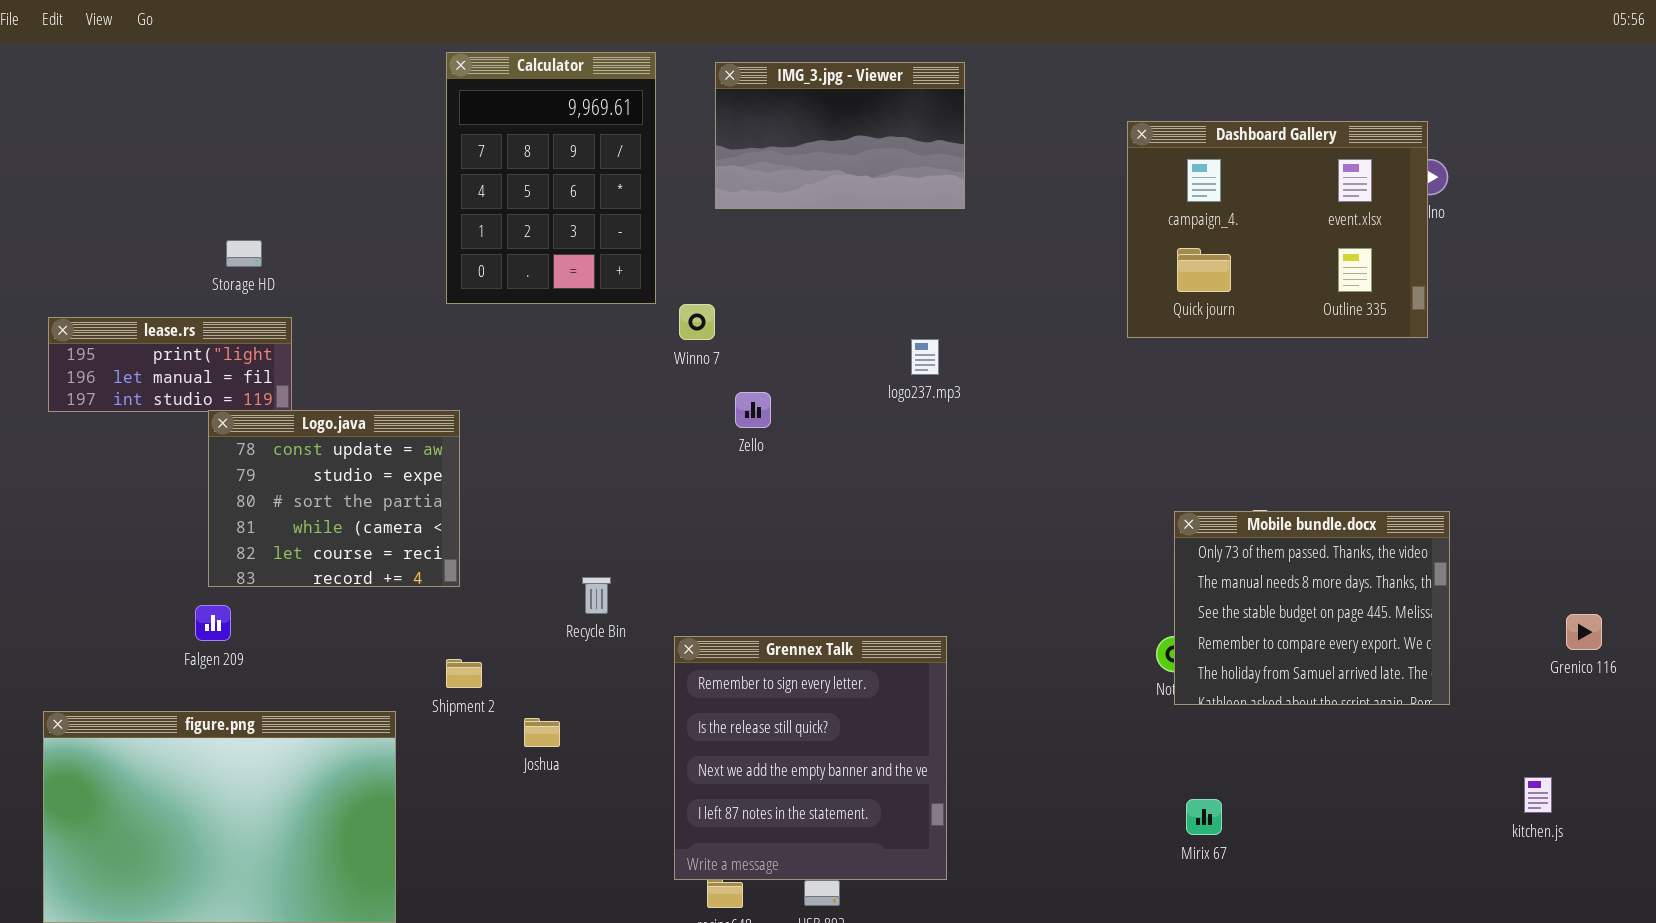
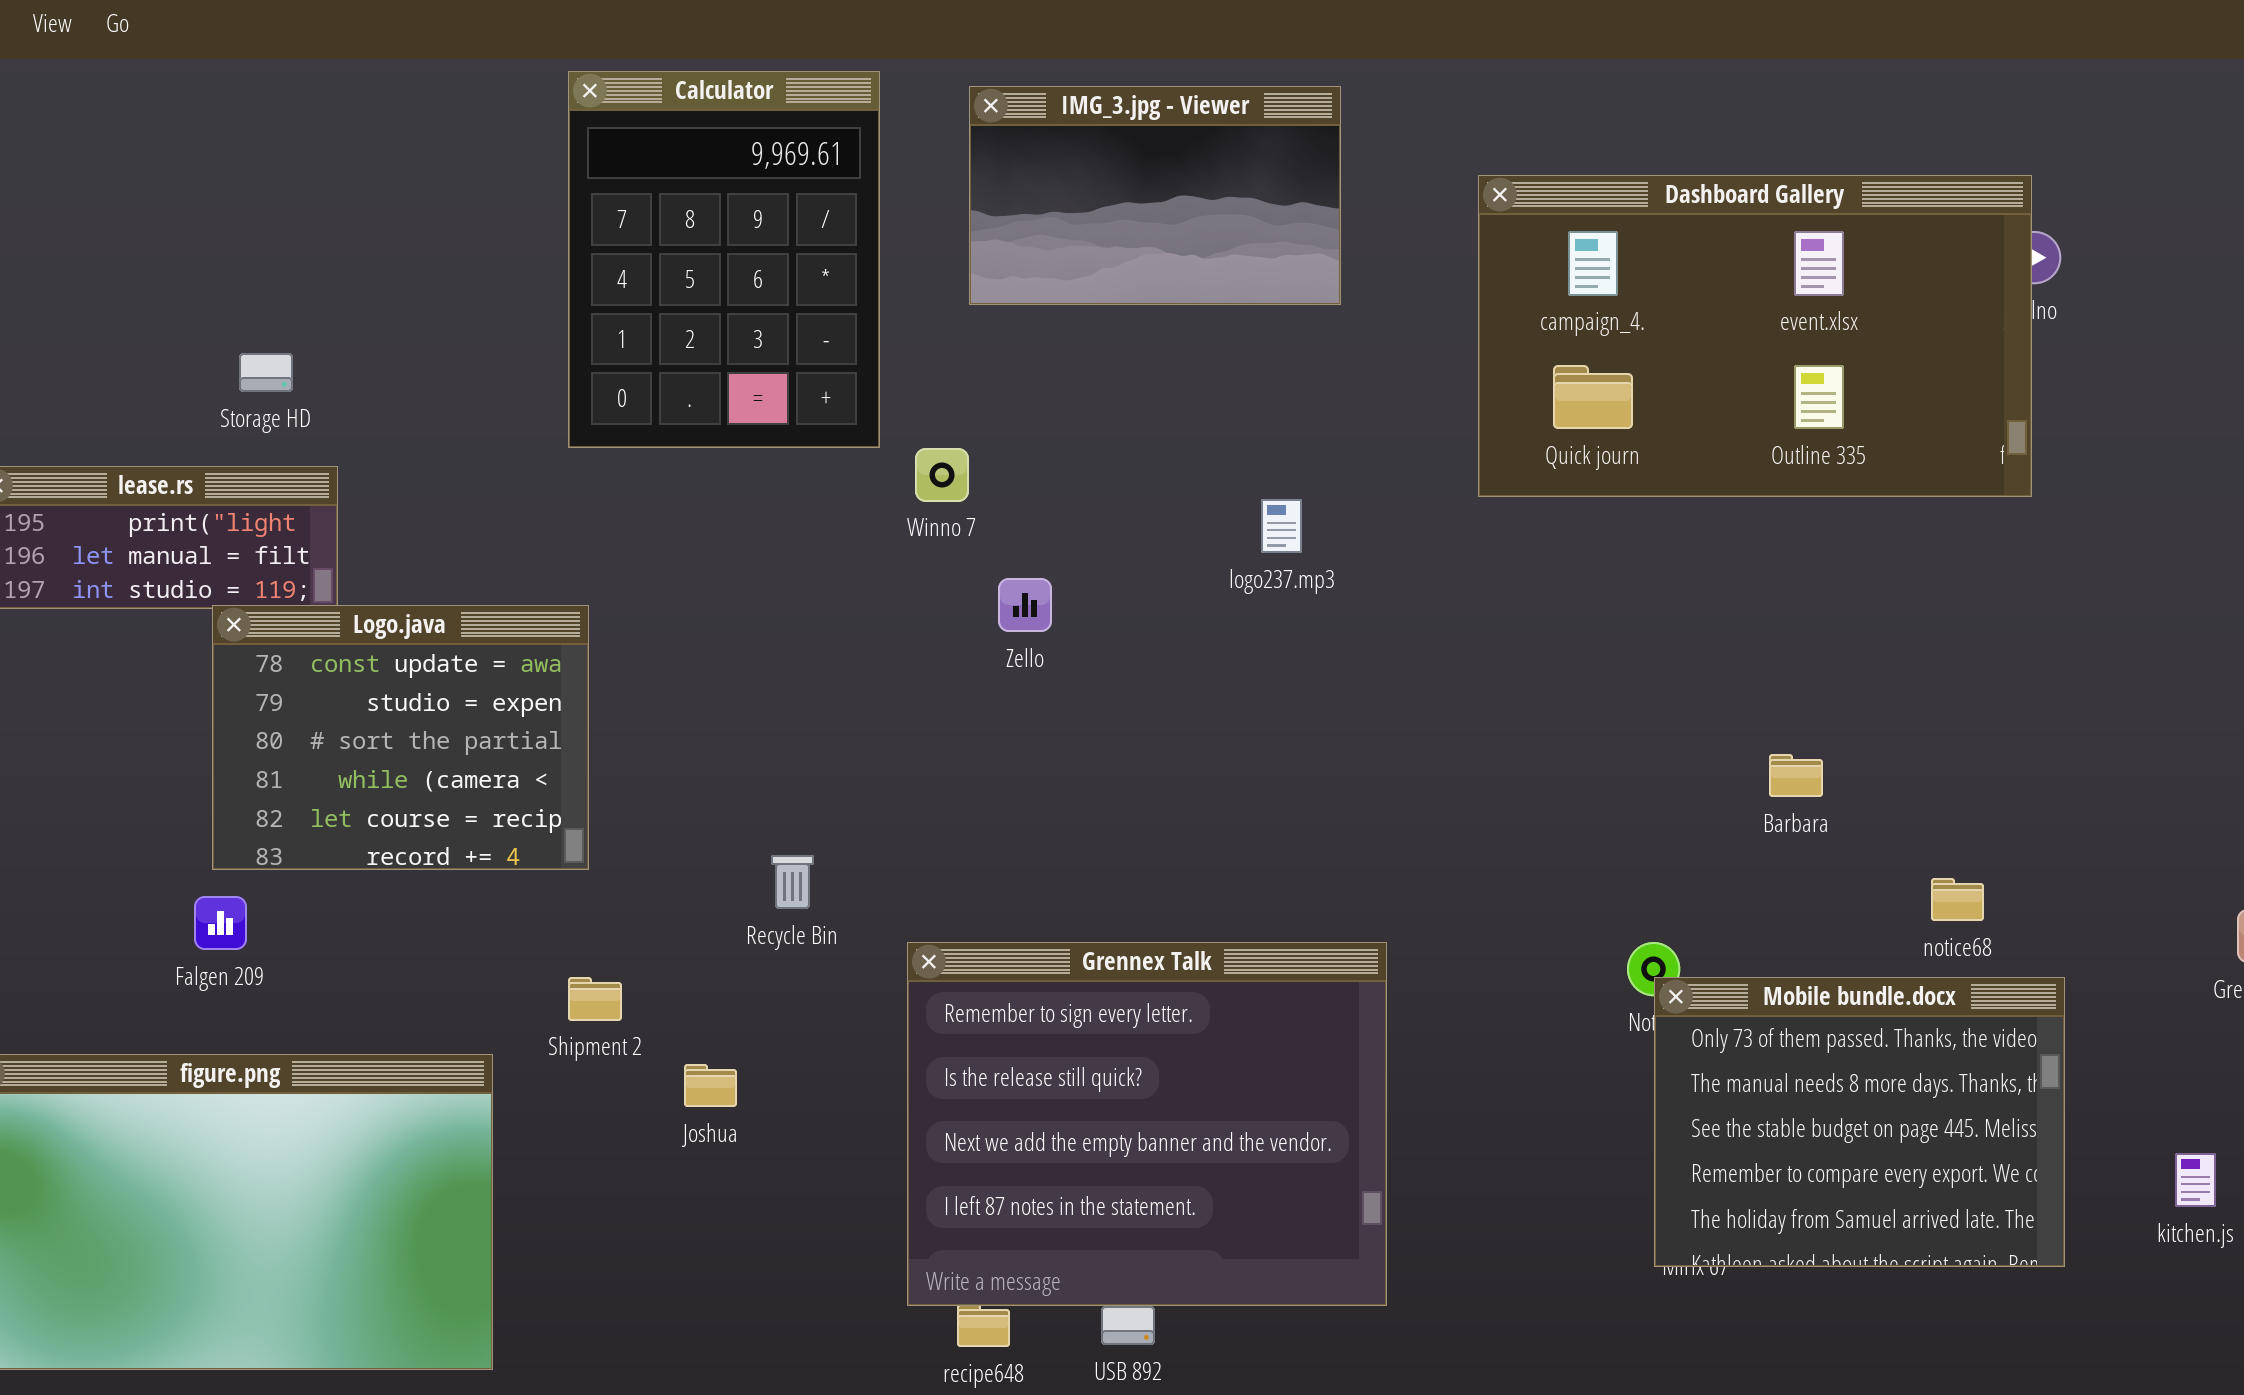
Dashboard Gallery: [1127,121,1428,338] -> [1478,175,2032,497], resized
Mobile bundle.docx: [1174,511,1450,705] -> [1654,977,2065,1267], moved
Grennex Talk: [674,636,947,880] -> [907,942,1387,1306], resized

